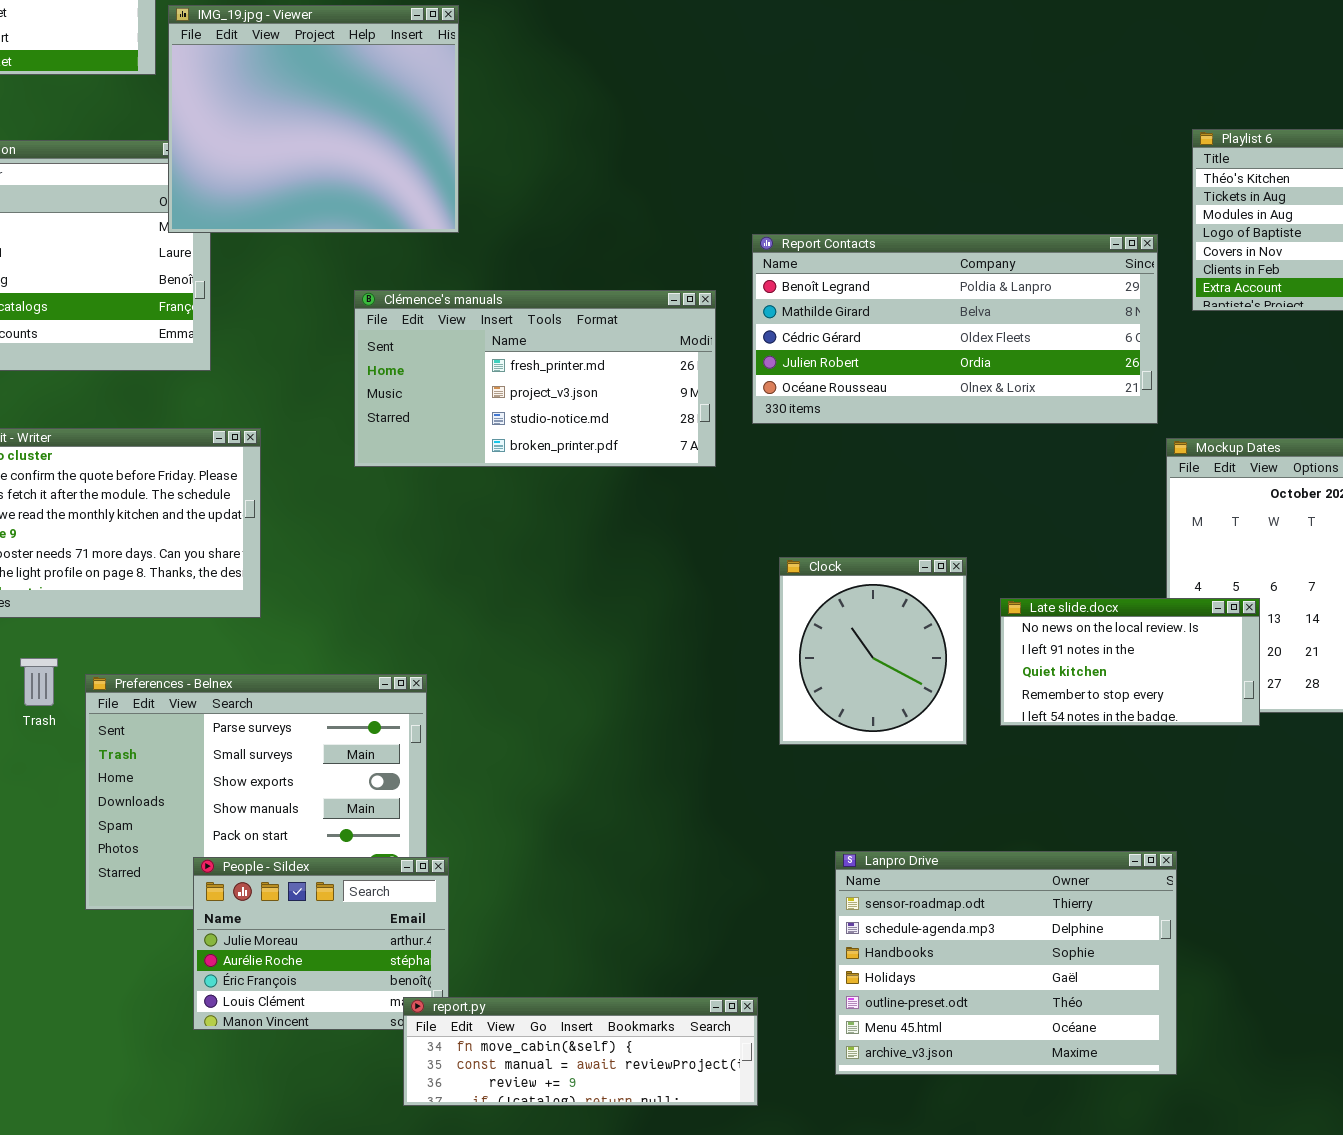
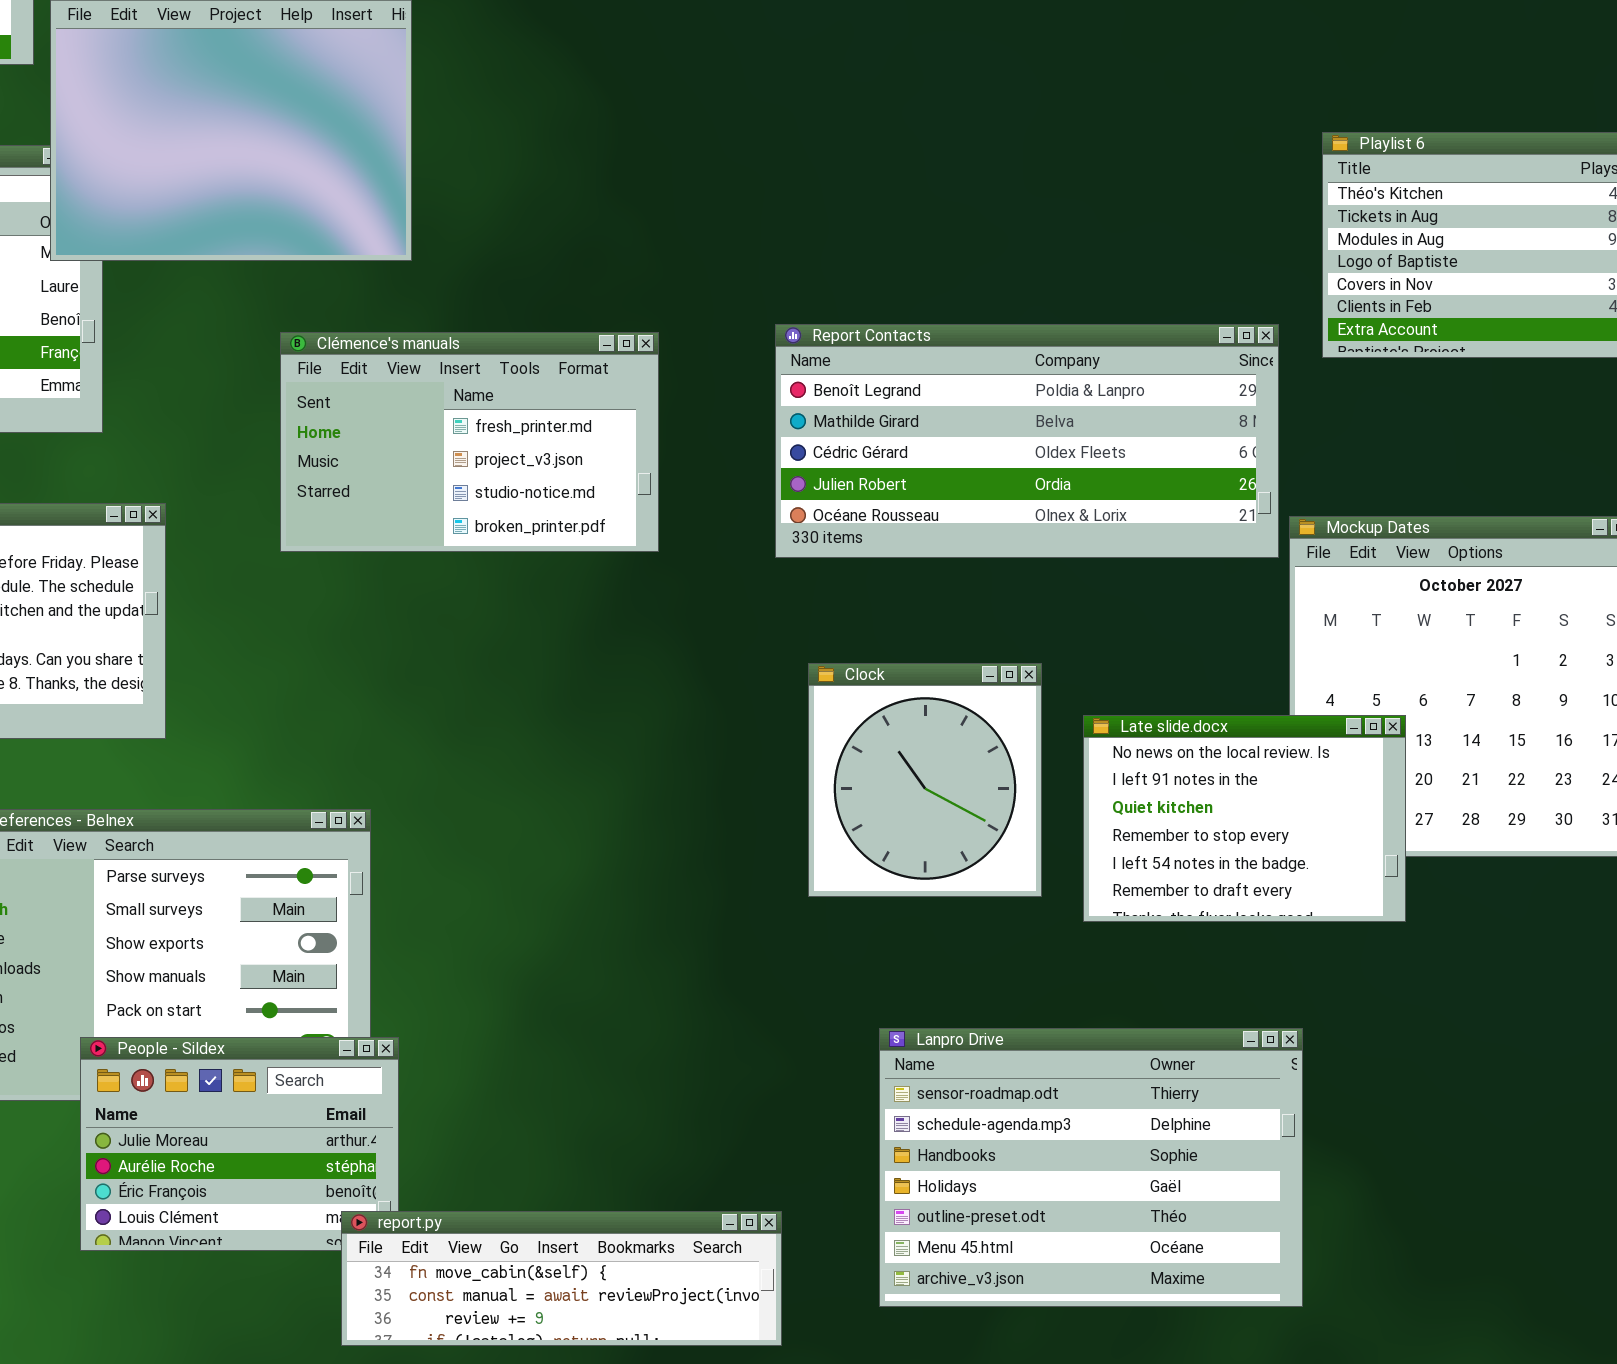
Report Contacts: [752,234,1158,424] -> [775,324,1279,558], moved
Clémence's manuals: [354,290,716,467] -> [280,332,659,552], resized
Late slide.docx: [1000,598,1260,726] -> [1083,715,1406,922], resized

